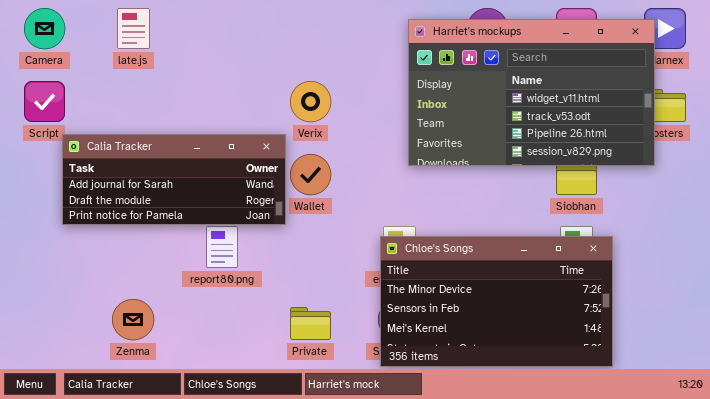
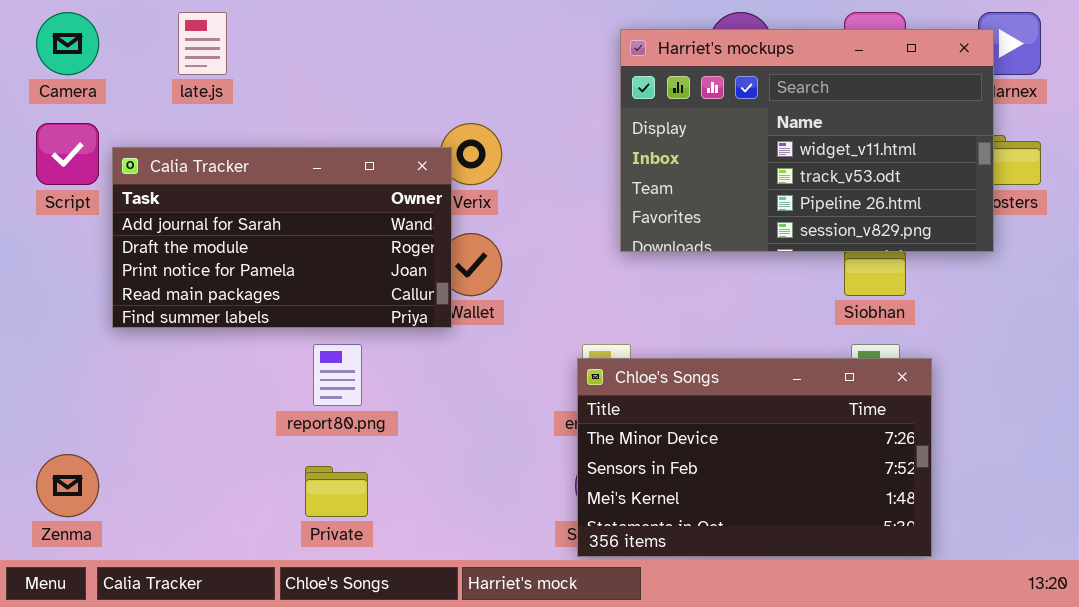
Calia Tracker: [62,134,286,225] -> [112,147,452,328], moved, resized
Zenma: [112,299,154,340] -> [36,454,99,517], moved
Private: [290,307,331,340] -> [305,466,368,517], moved

